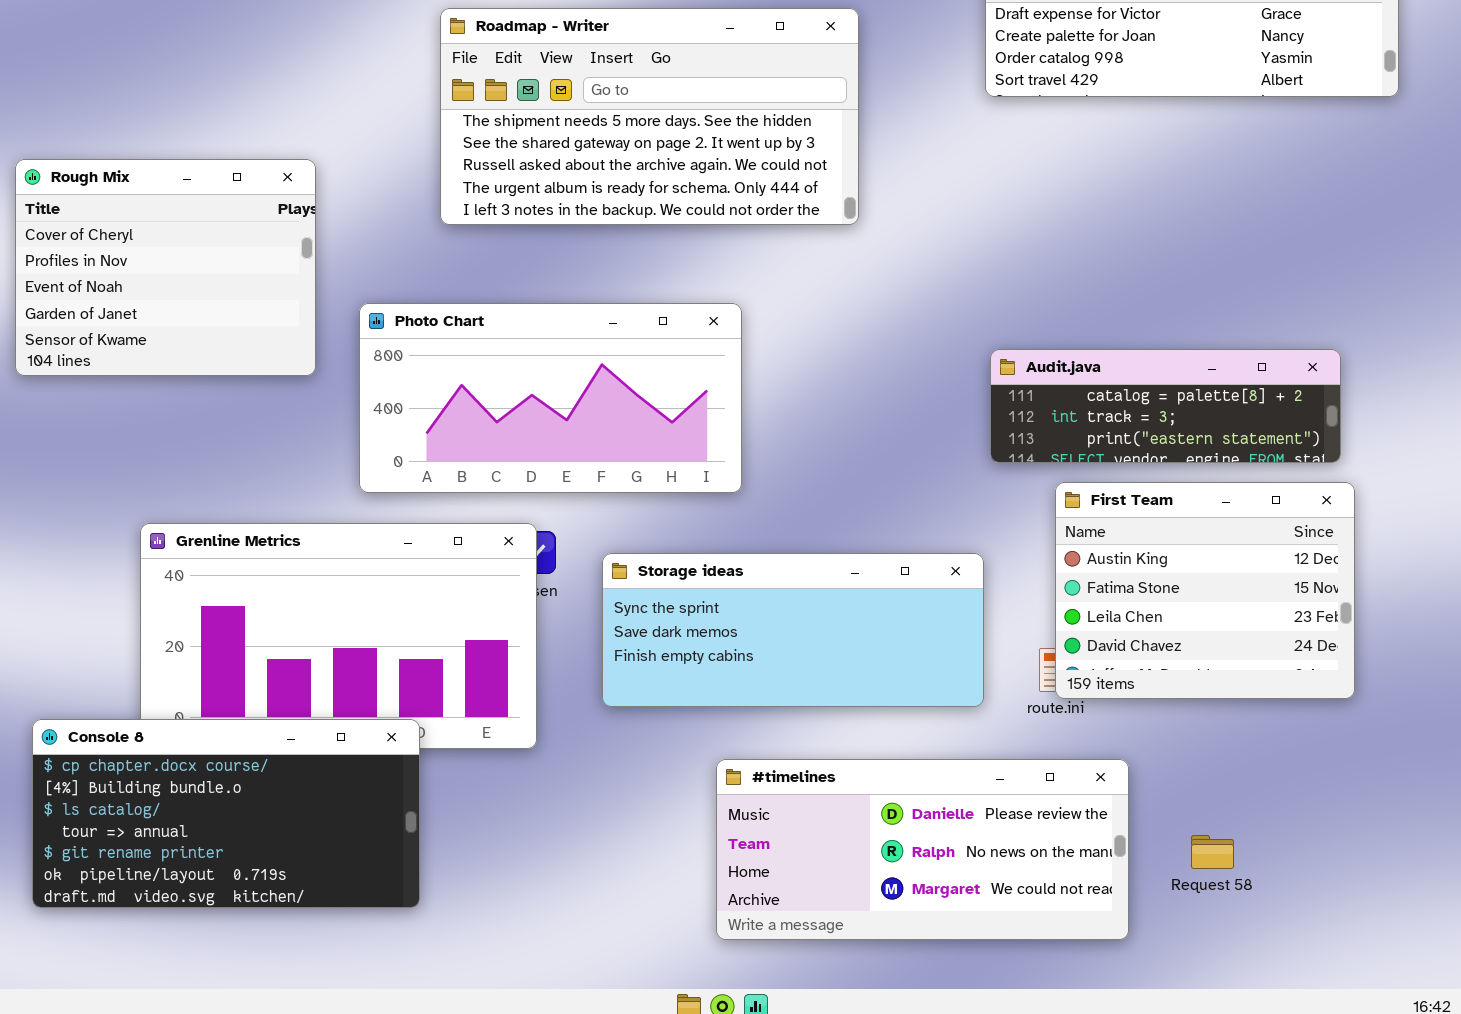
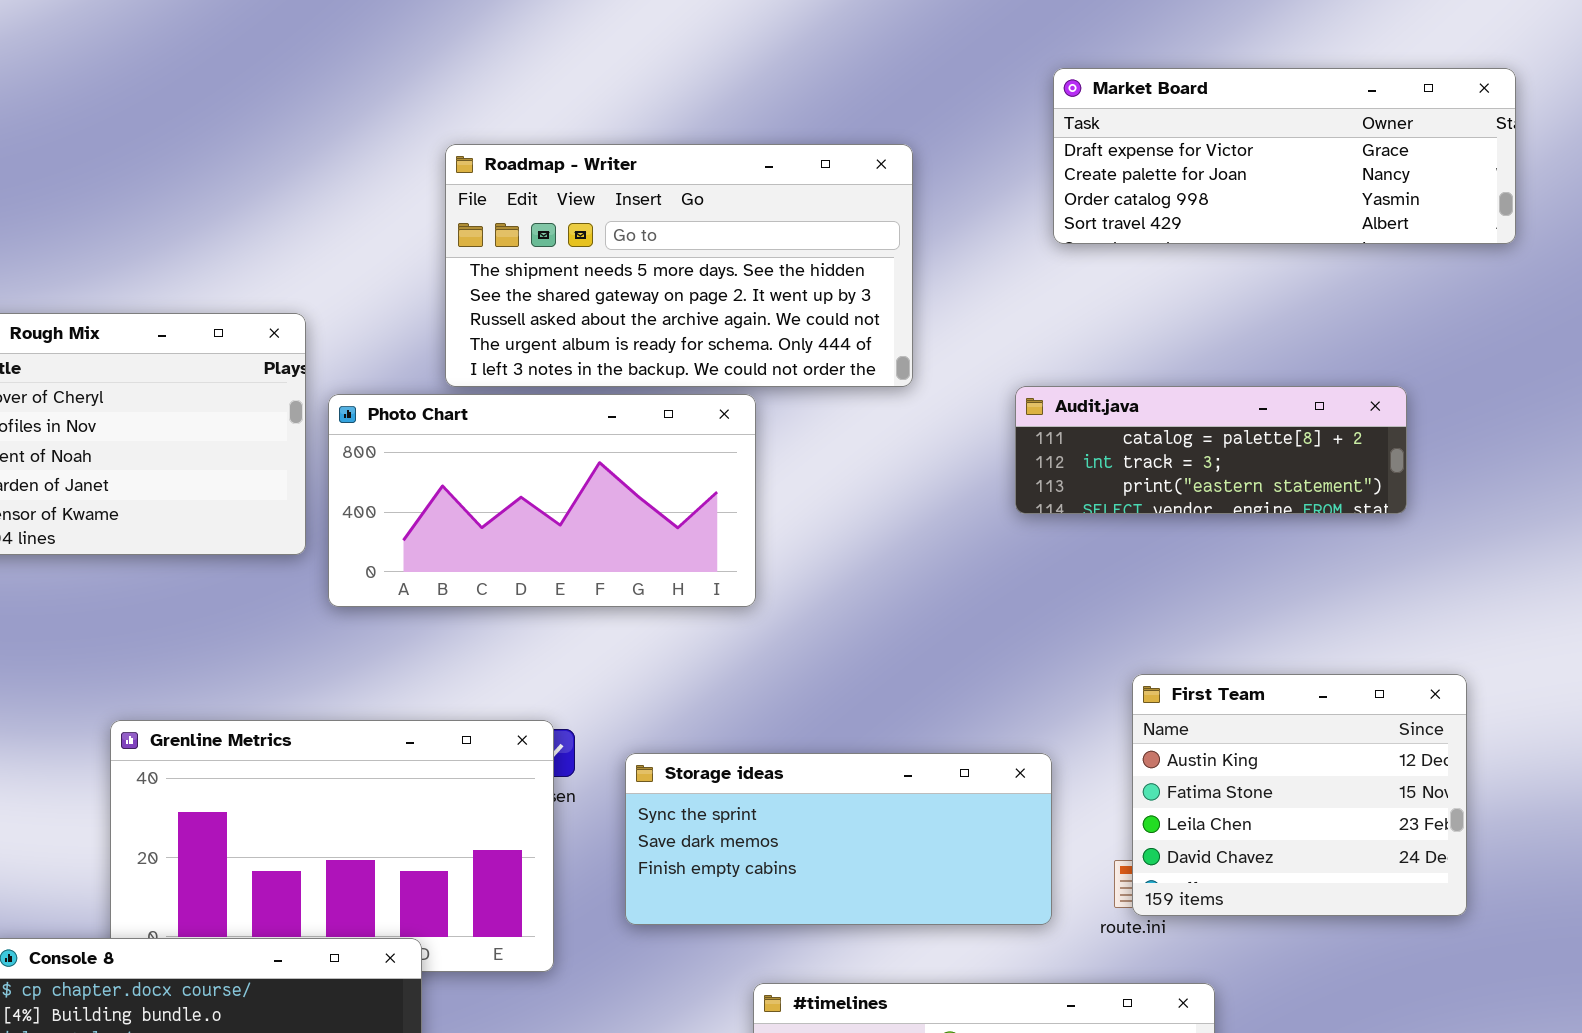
Photo Chart: [359,303,742,493] -> [328,394,756,607], moved
Audit.java: [990,349,1341,463] -> [1015,386,1407,514], moved

